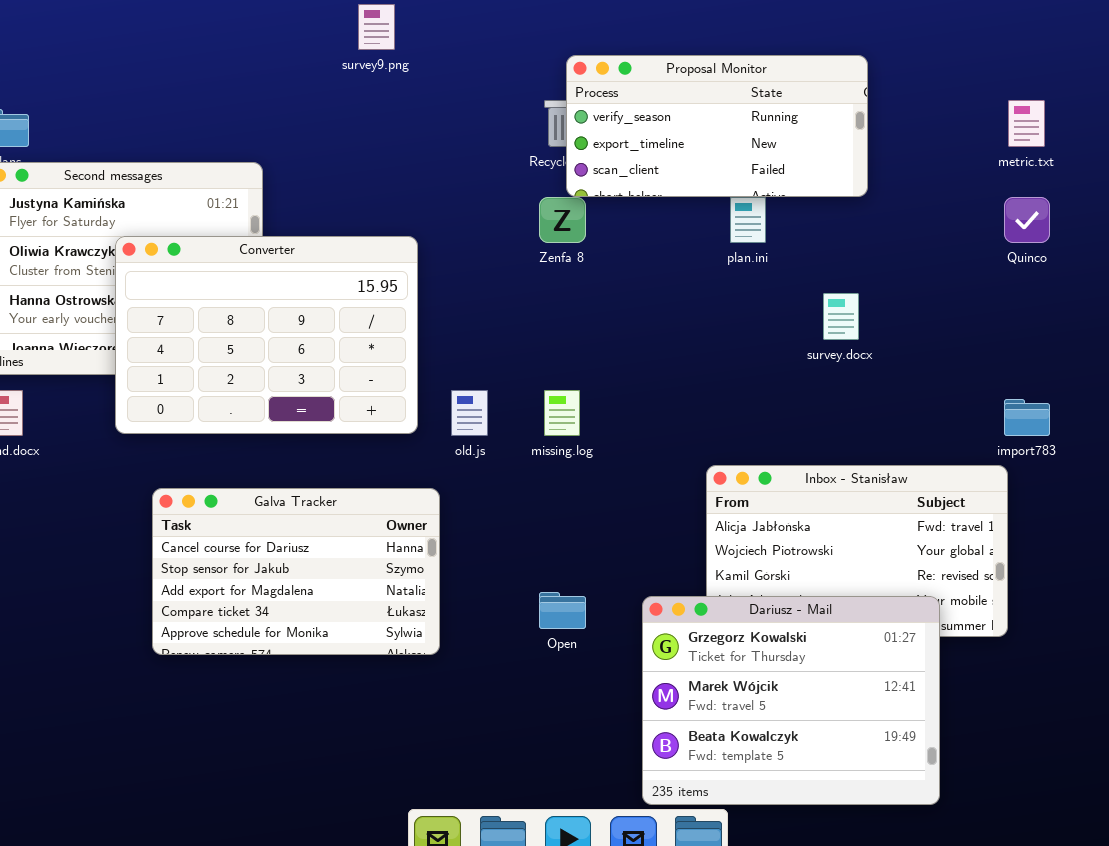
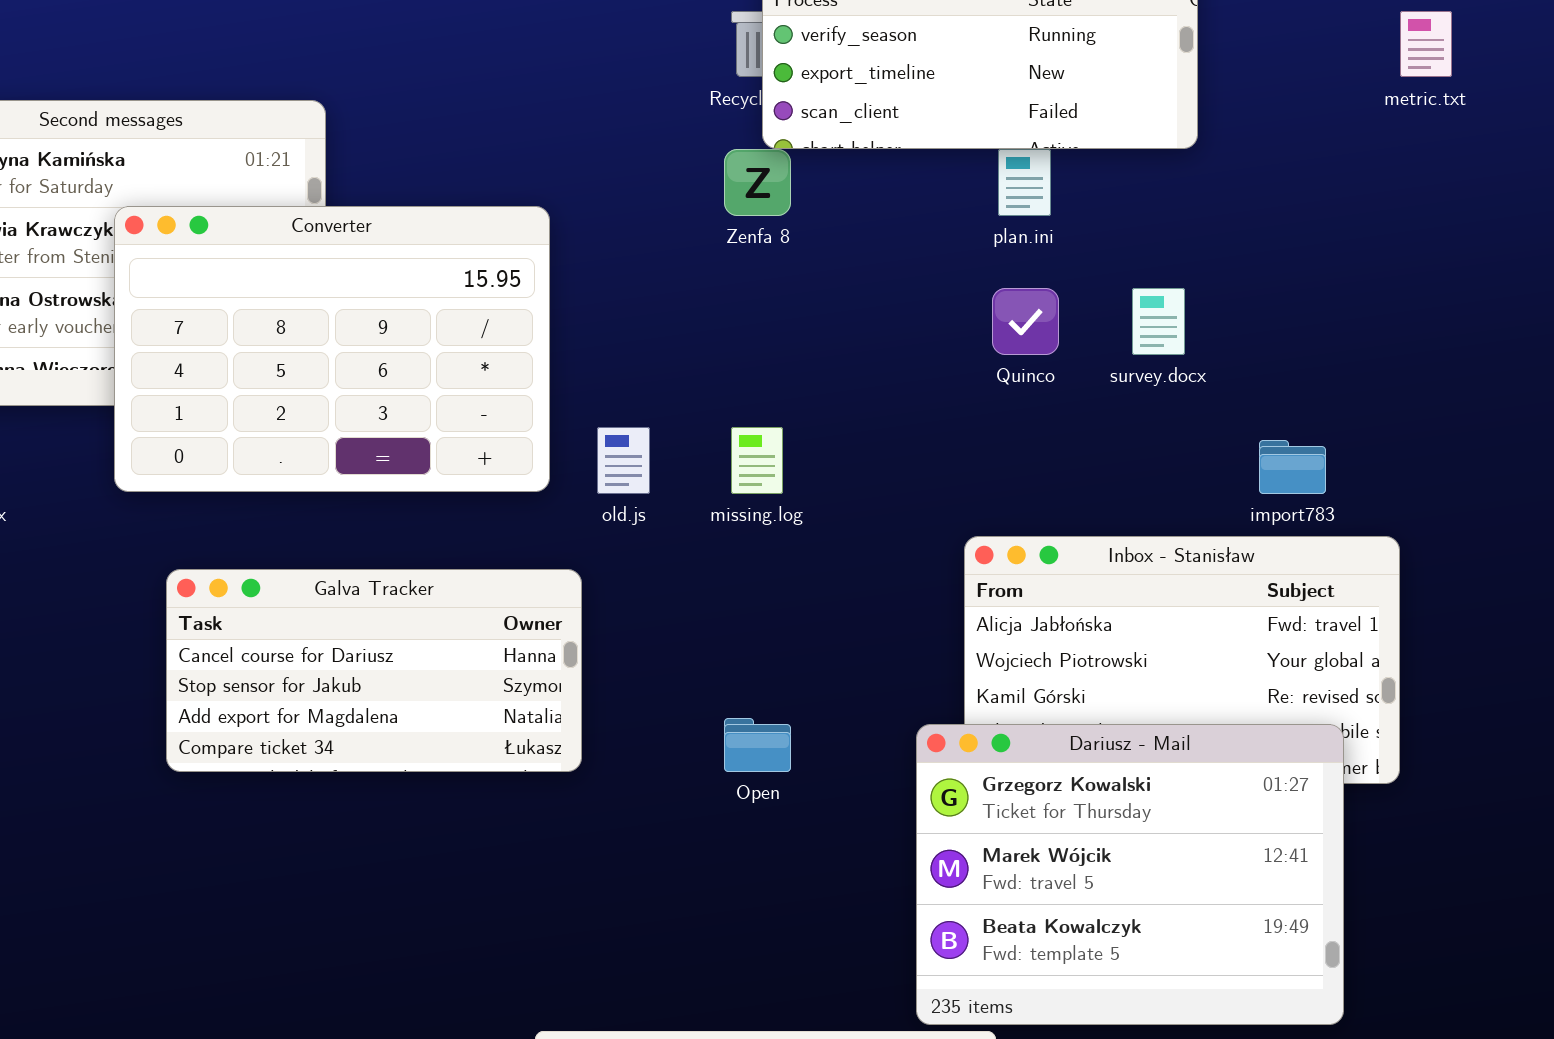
Quinco: [1004,197,1050,243] -> [992,288,1059,355], moved
import783: [1004,399,1050,436] -> [1259,440,1326,494], moved
Galva Tracker: [152,488,440,655] -> [166,569,582,772], resized
Dariusz - Mail: [642,596,940,805] -> [916,724,1344,1025], moved

